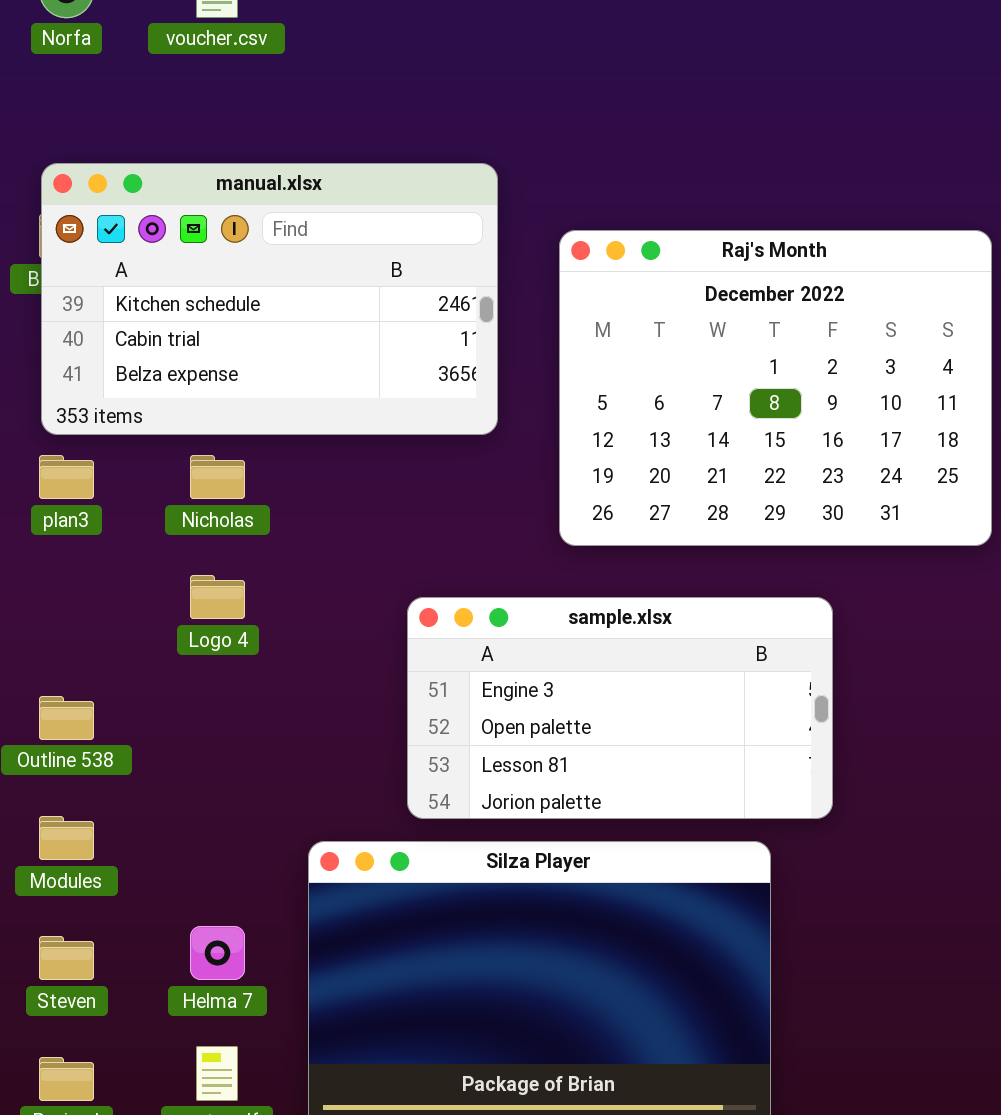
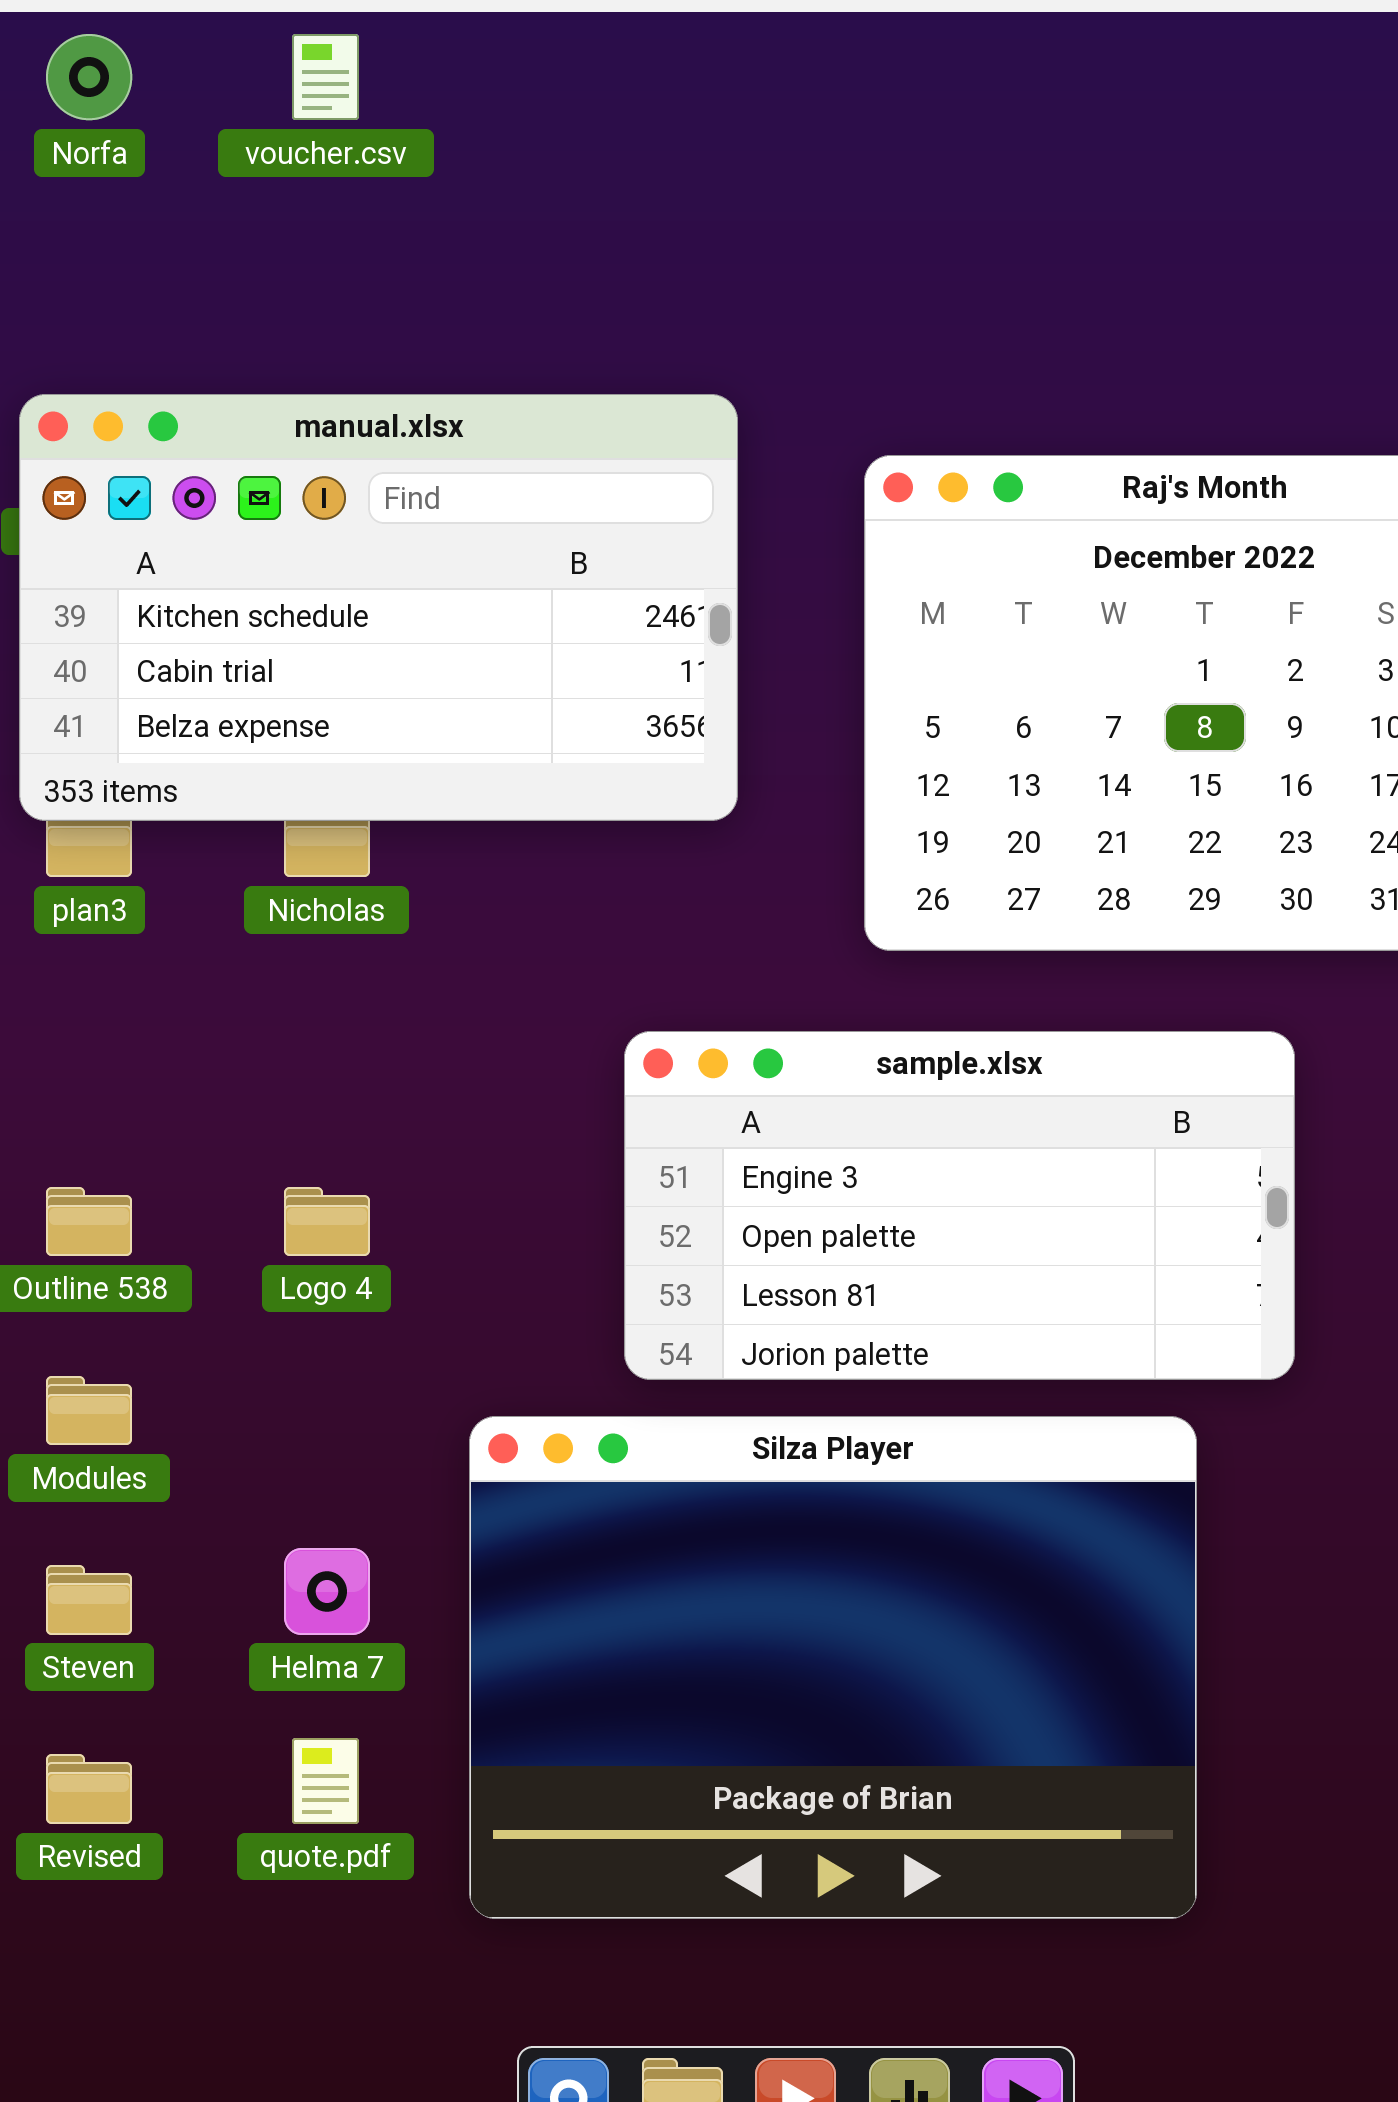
manual.xlsx: [41,163,498,435] -> [19,394,738,821], moved
Logo 4: [190,575,245,619] -> [284,1187,370,1256], moved

